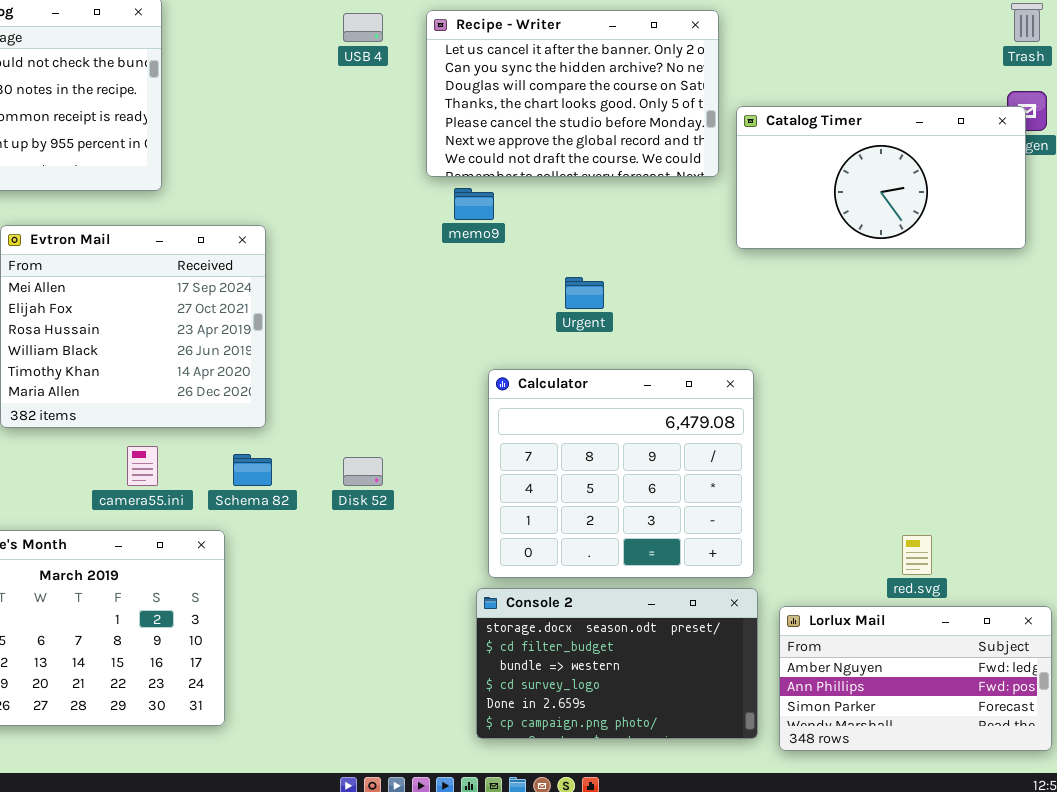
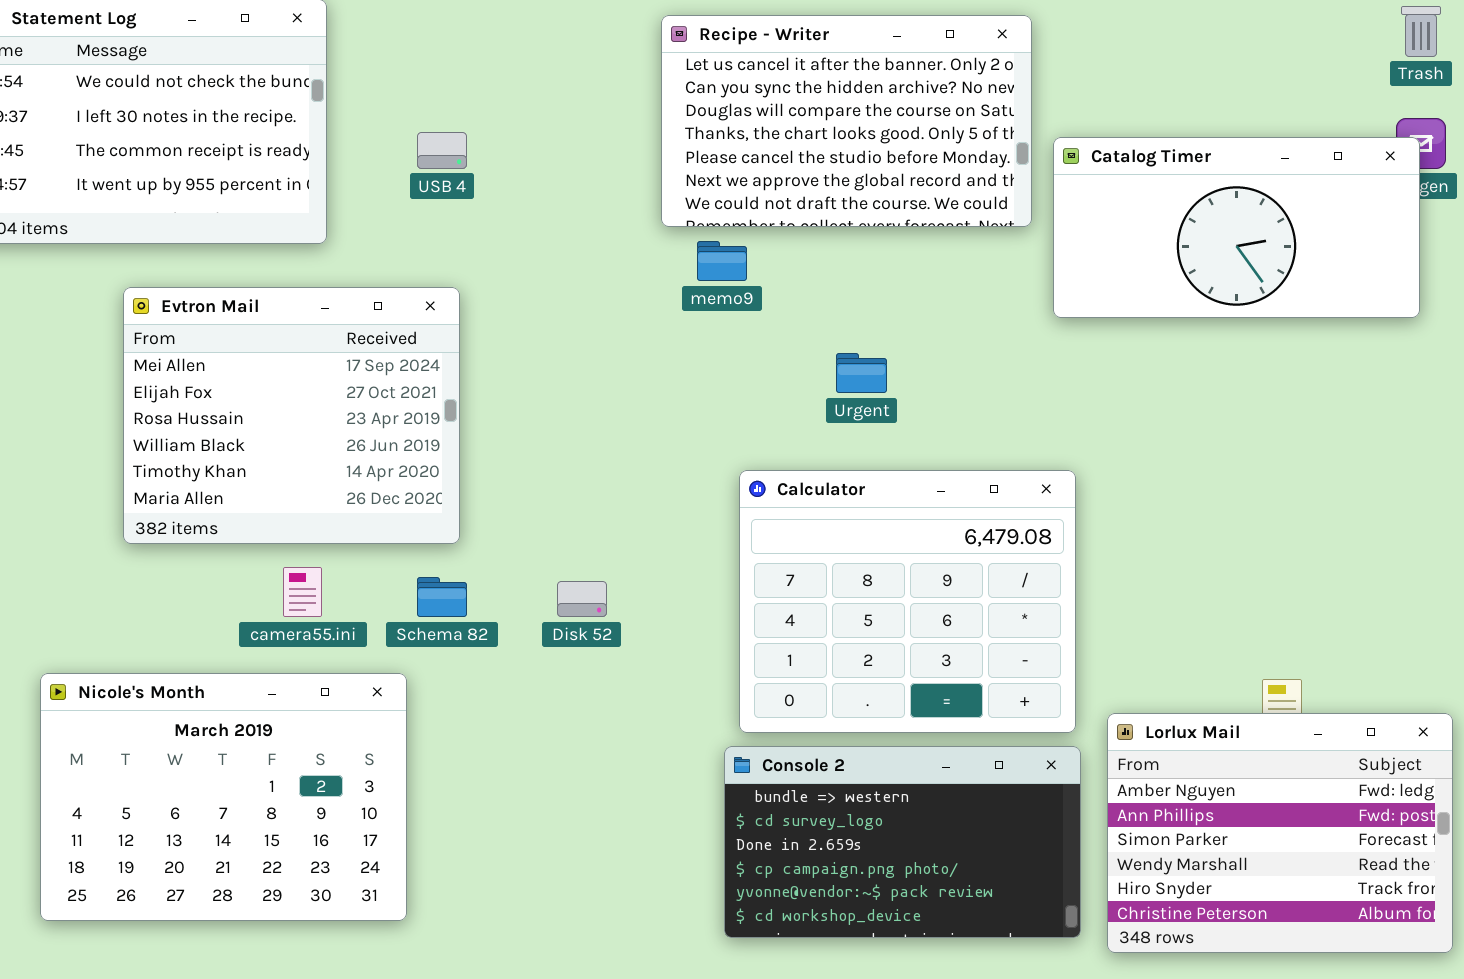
USB 4: [343,13,383,42] -> [417,132,467,169], moved
Console 2: [476,588,758,739] -> [724,746,1081,938], scrolled down 2 rows
Lorlux Mail: [779,606,1052,751] -> [1107,713,1453,953], resized

